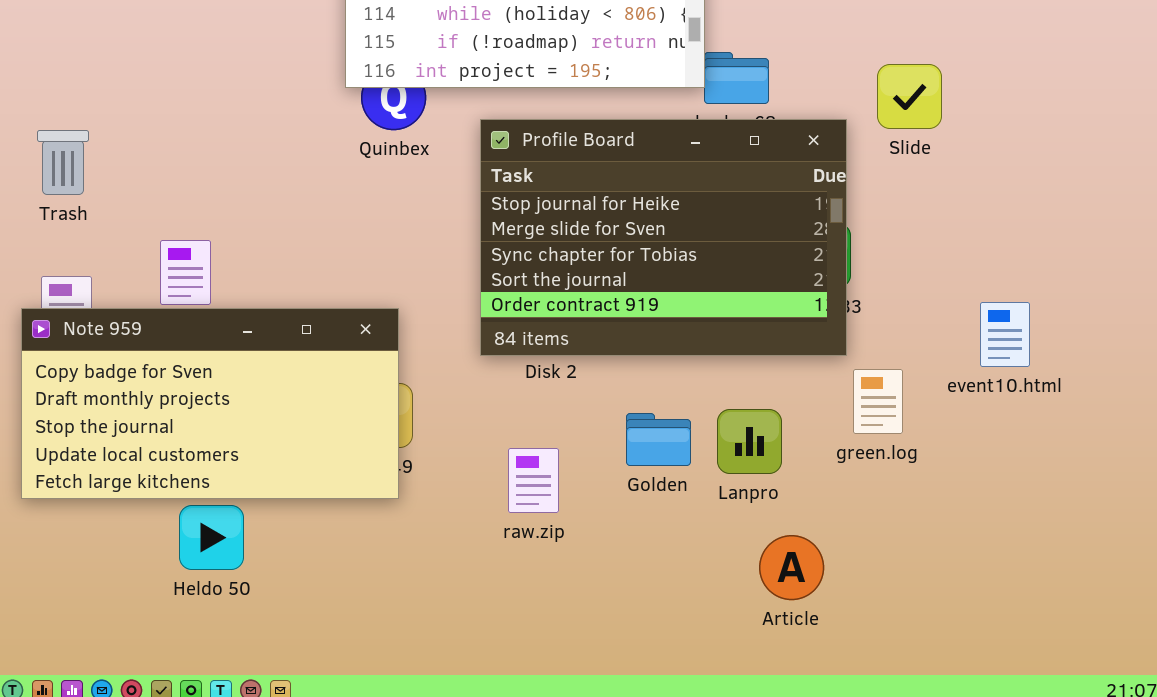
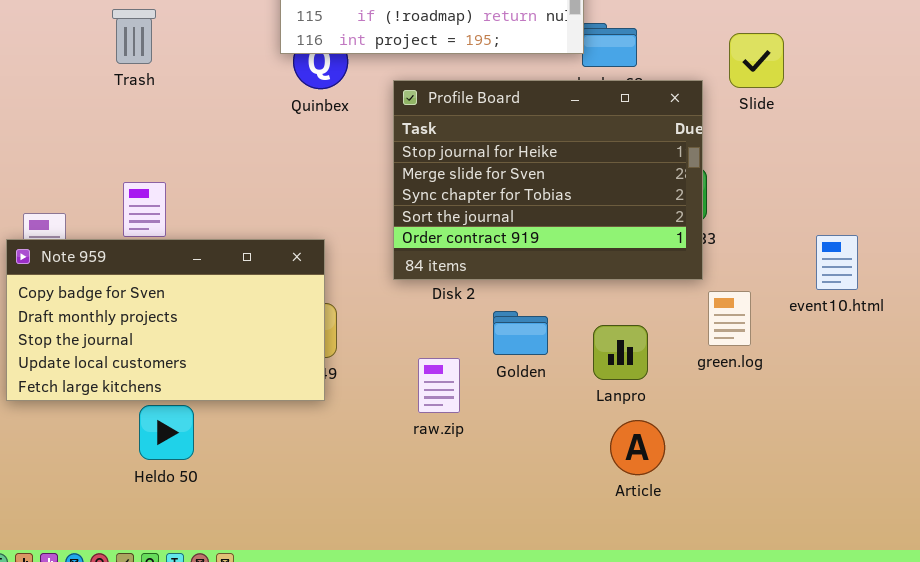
Trash: [37,130,89,195] -> [112,9,156,64], moved
Golden: [626,413,691,466] -> [493,311,548,355], moved
Article: [759,535,824,600] -> [610,420,665,475], moved

